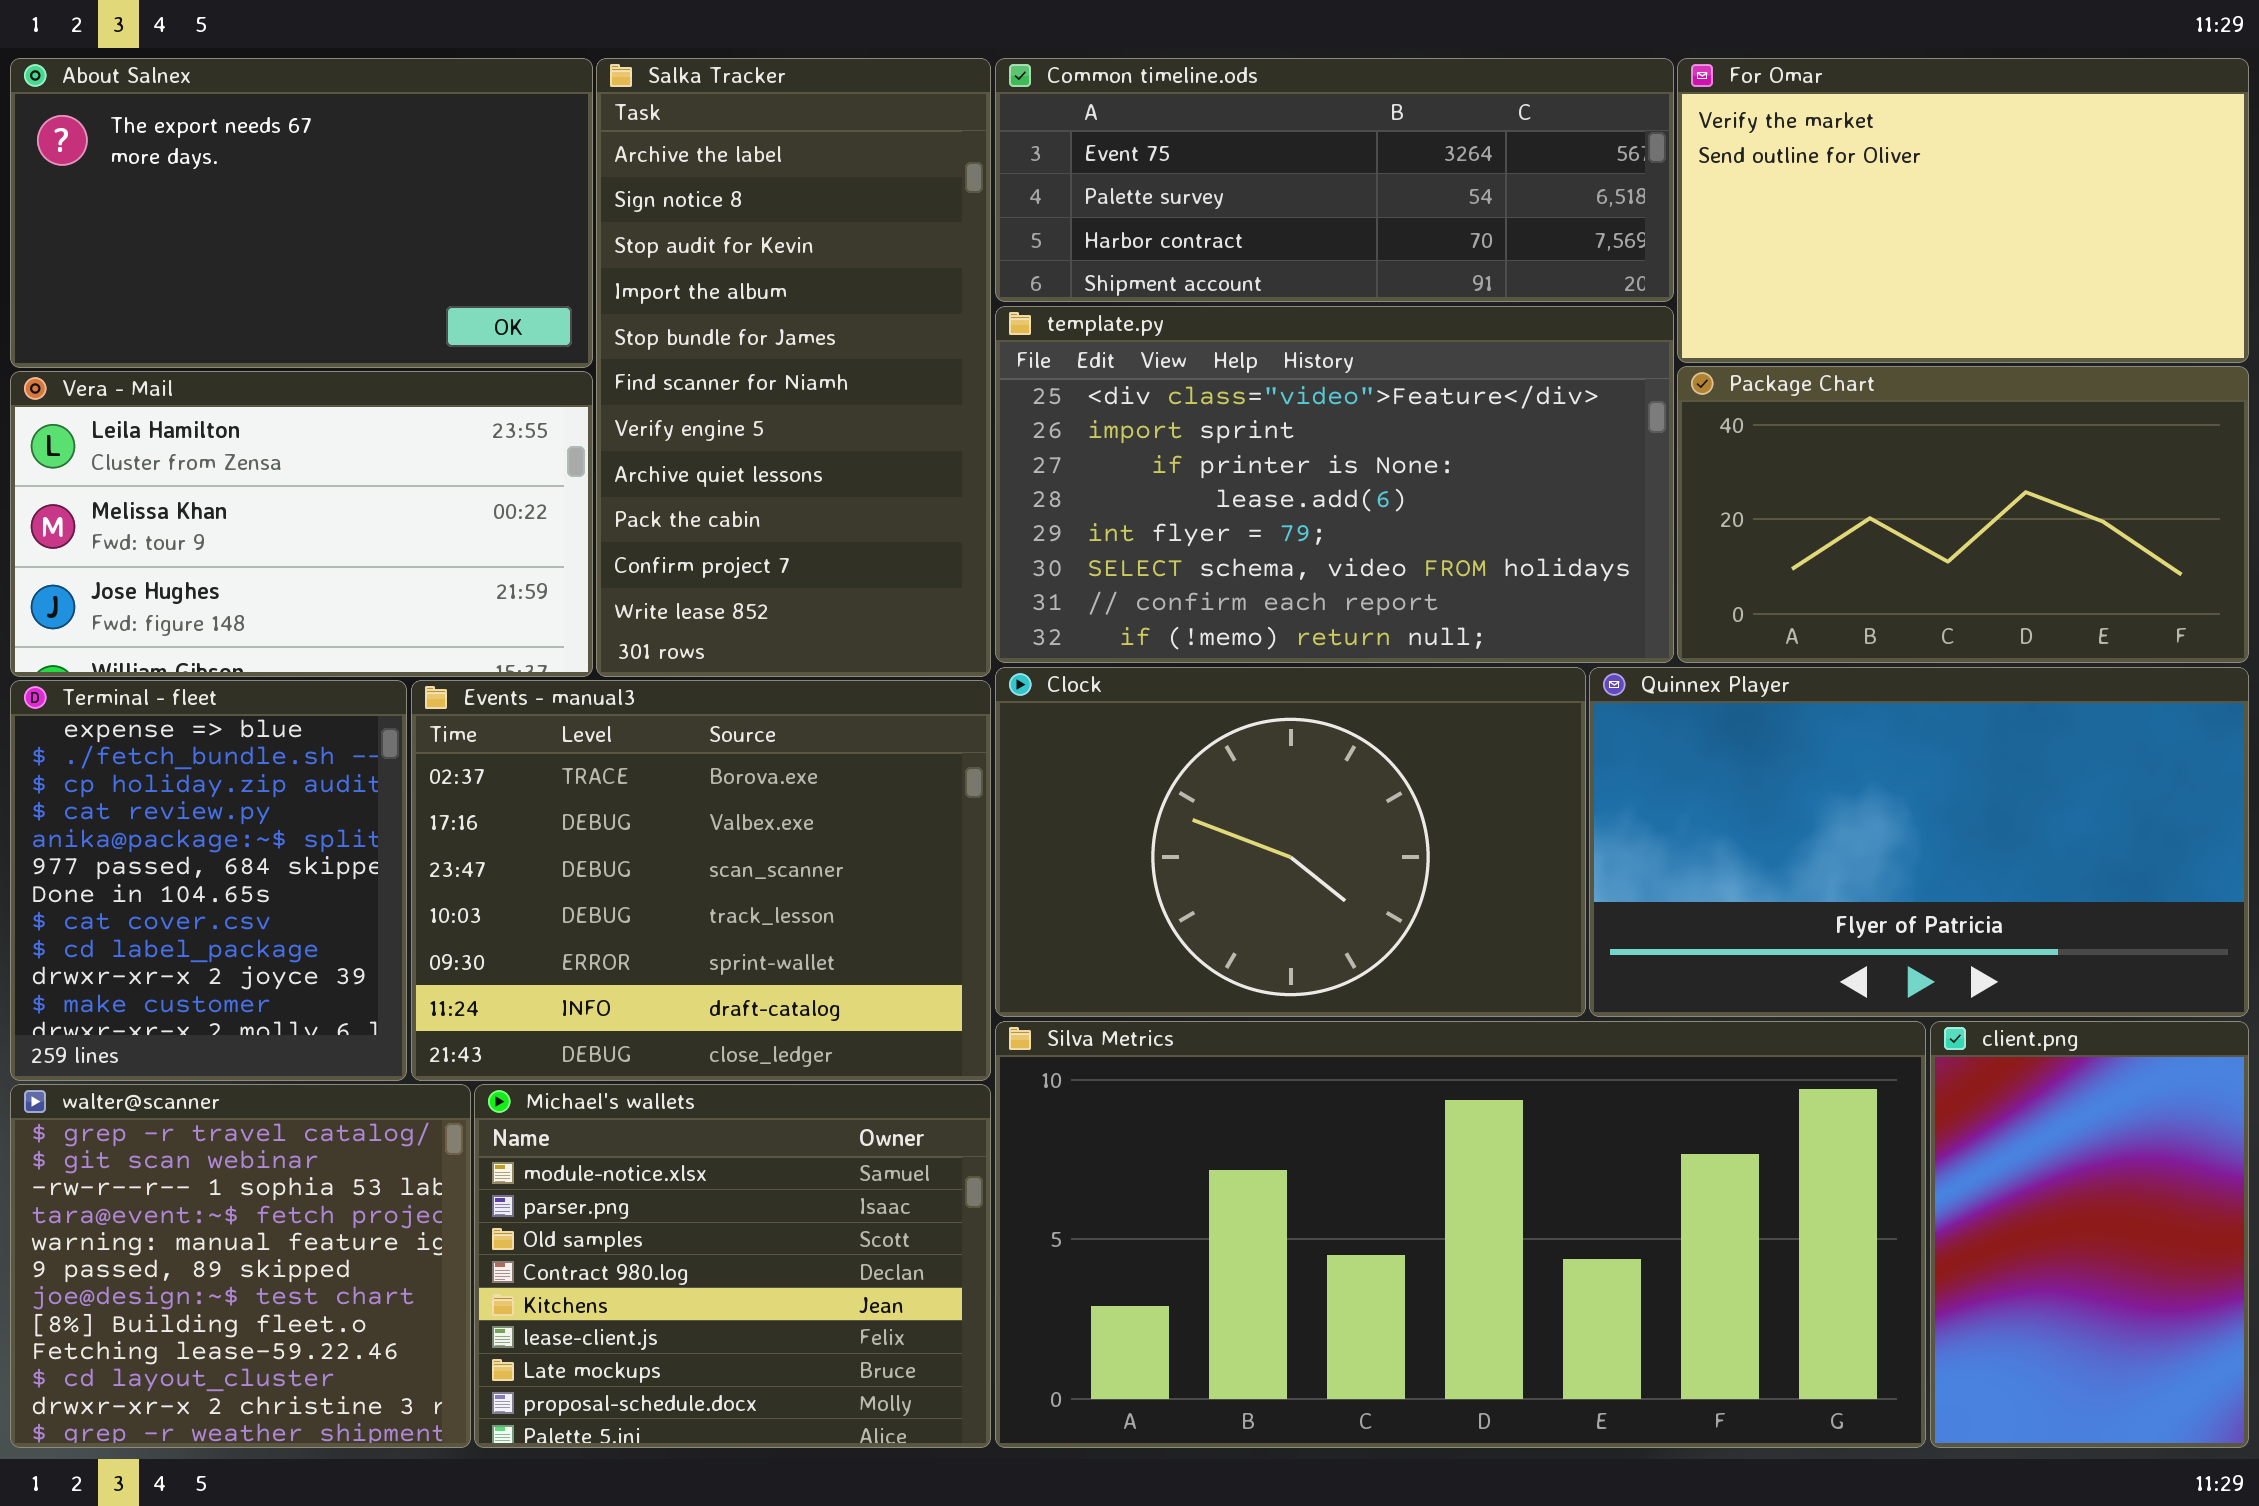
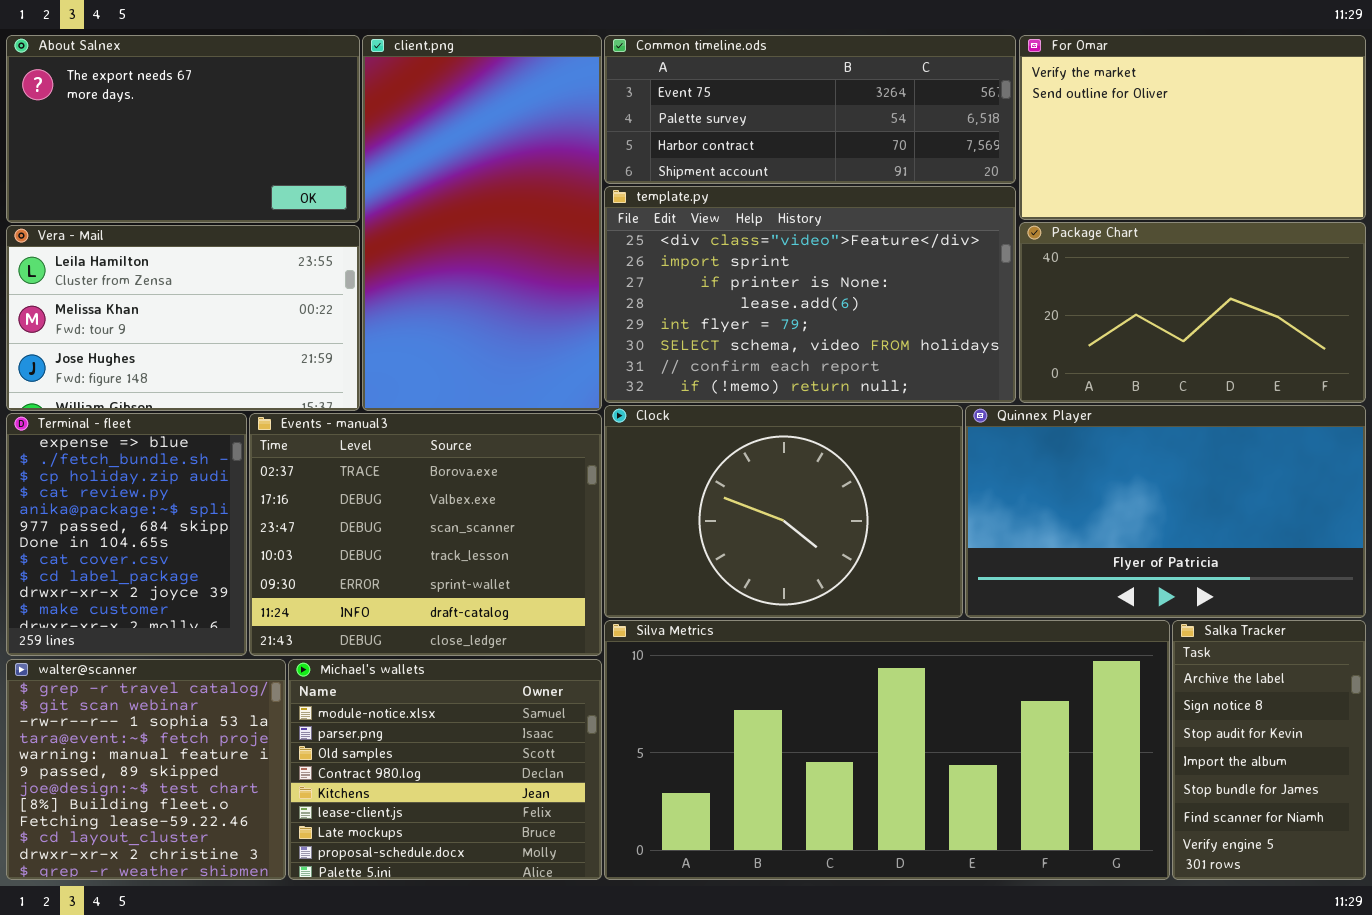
Salka Tracker: [596,58,991,677] -> [1172,620,1366,880], moved, resized
client.png: [1930,1021,2249,1448] -> [362,35,602,411], moved, resized

